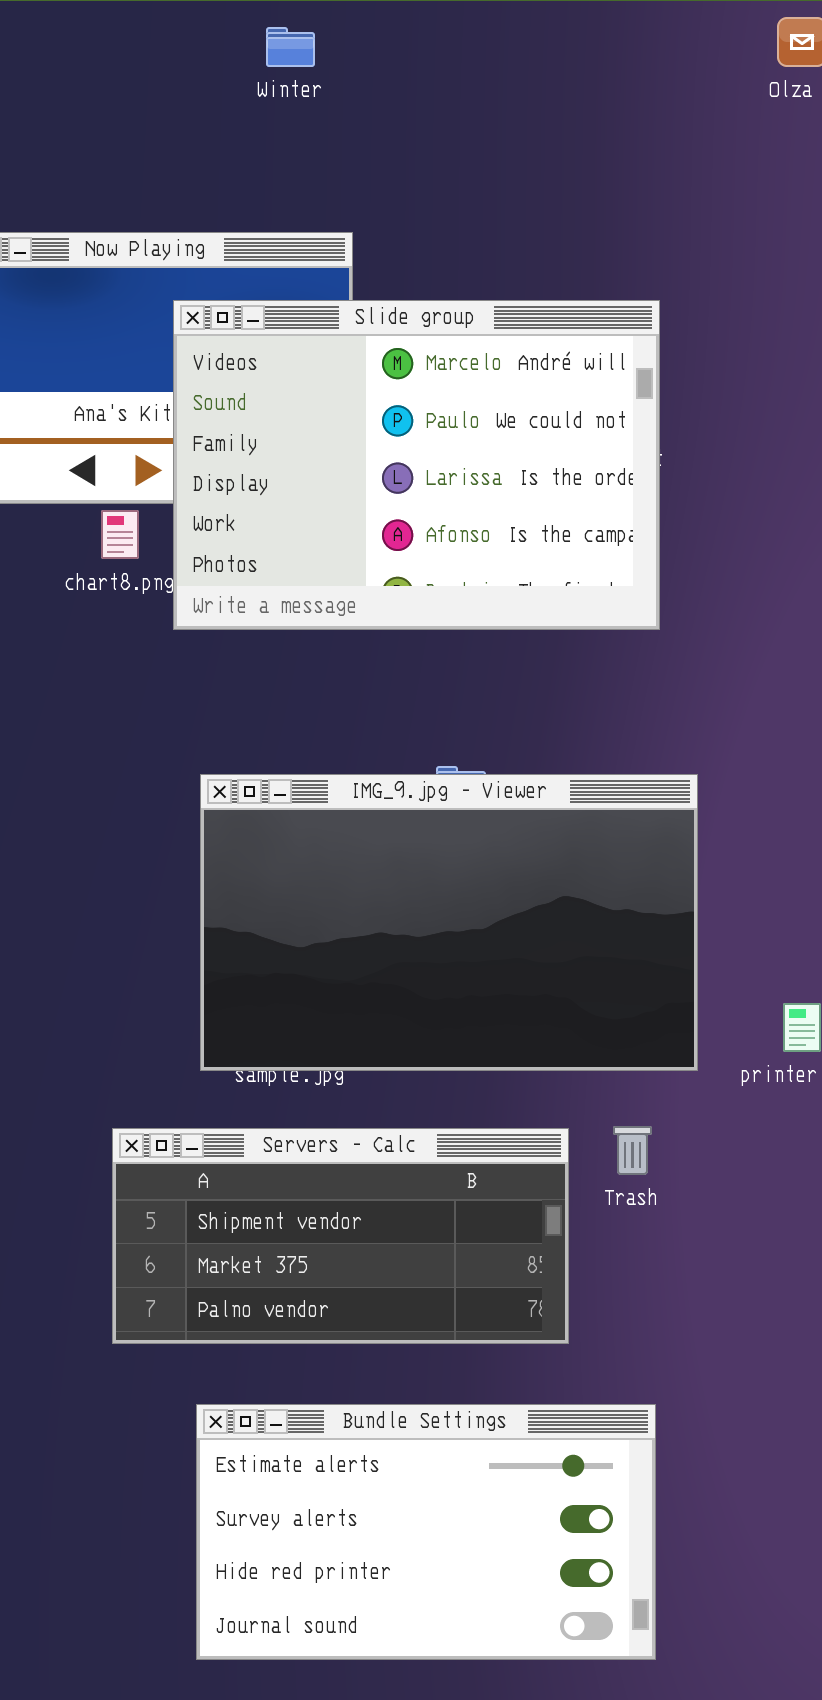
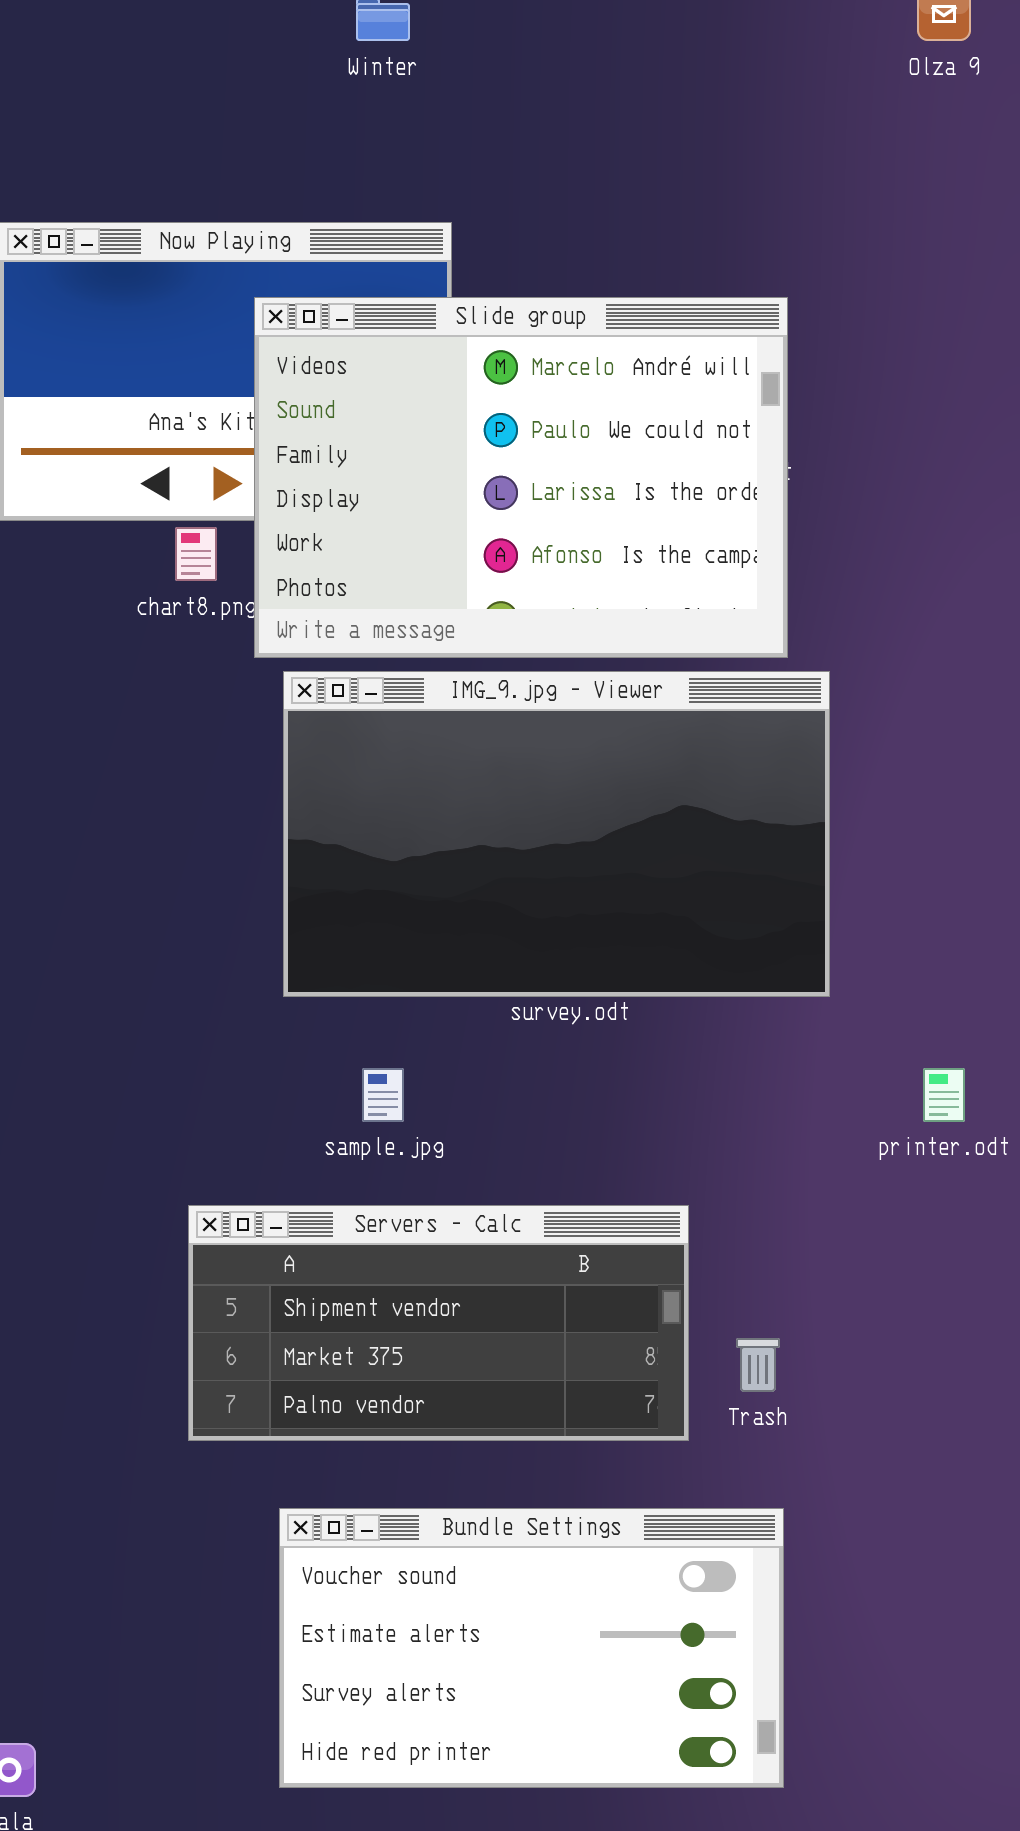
IMG_9.jpg - Viewer: [200,774,698,1071] -> [283,671,830,997], moved
Trash: [613,1126,652,1175] -> [736,1338,780,1392], moved
Bundle Settings: [196,1404,656,1660] -> [279,1508,784,1788], scrolled up 1 row

